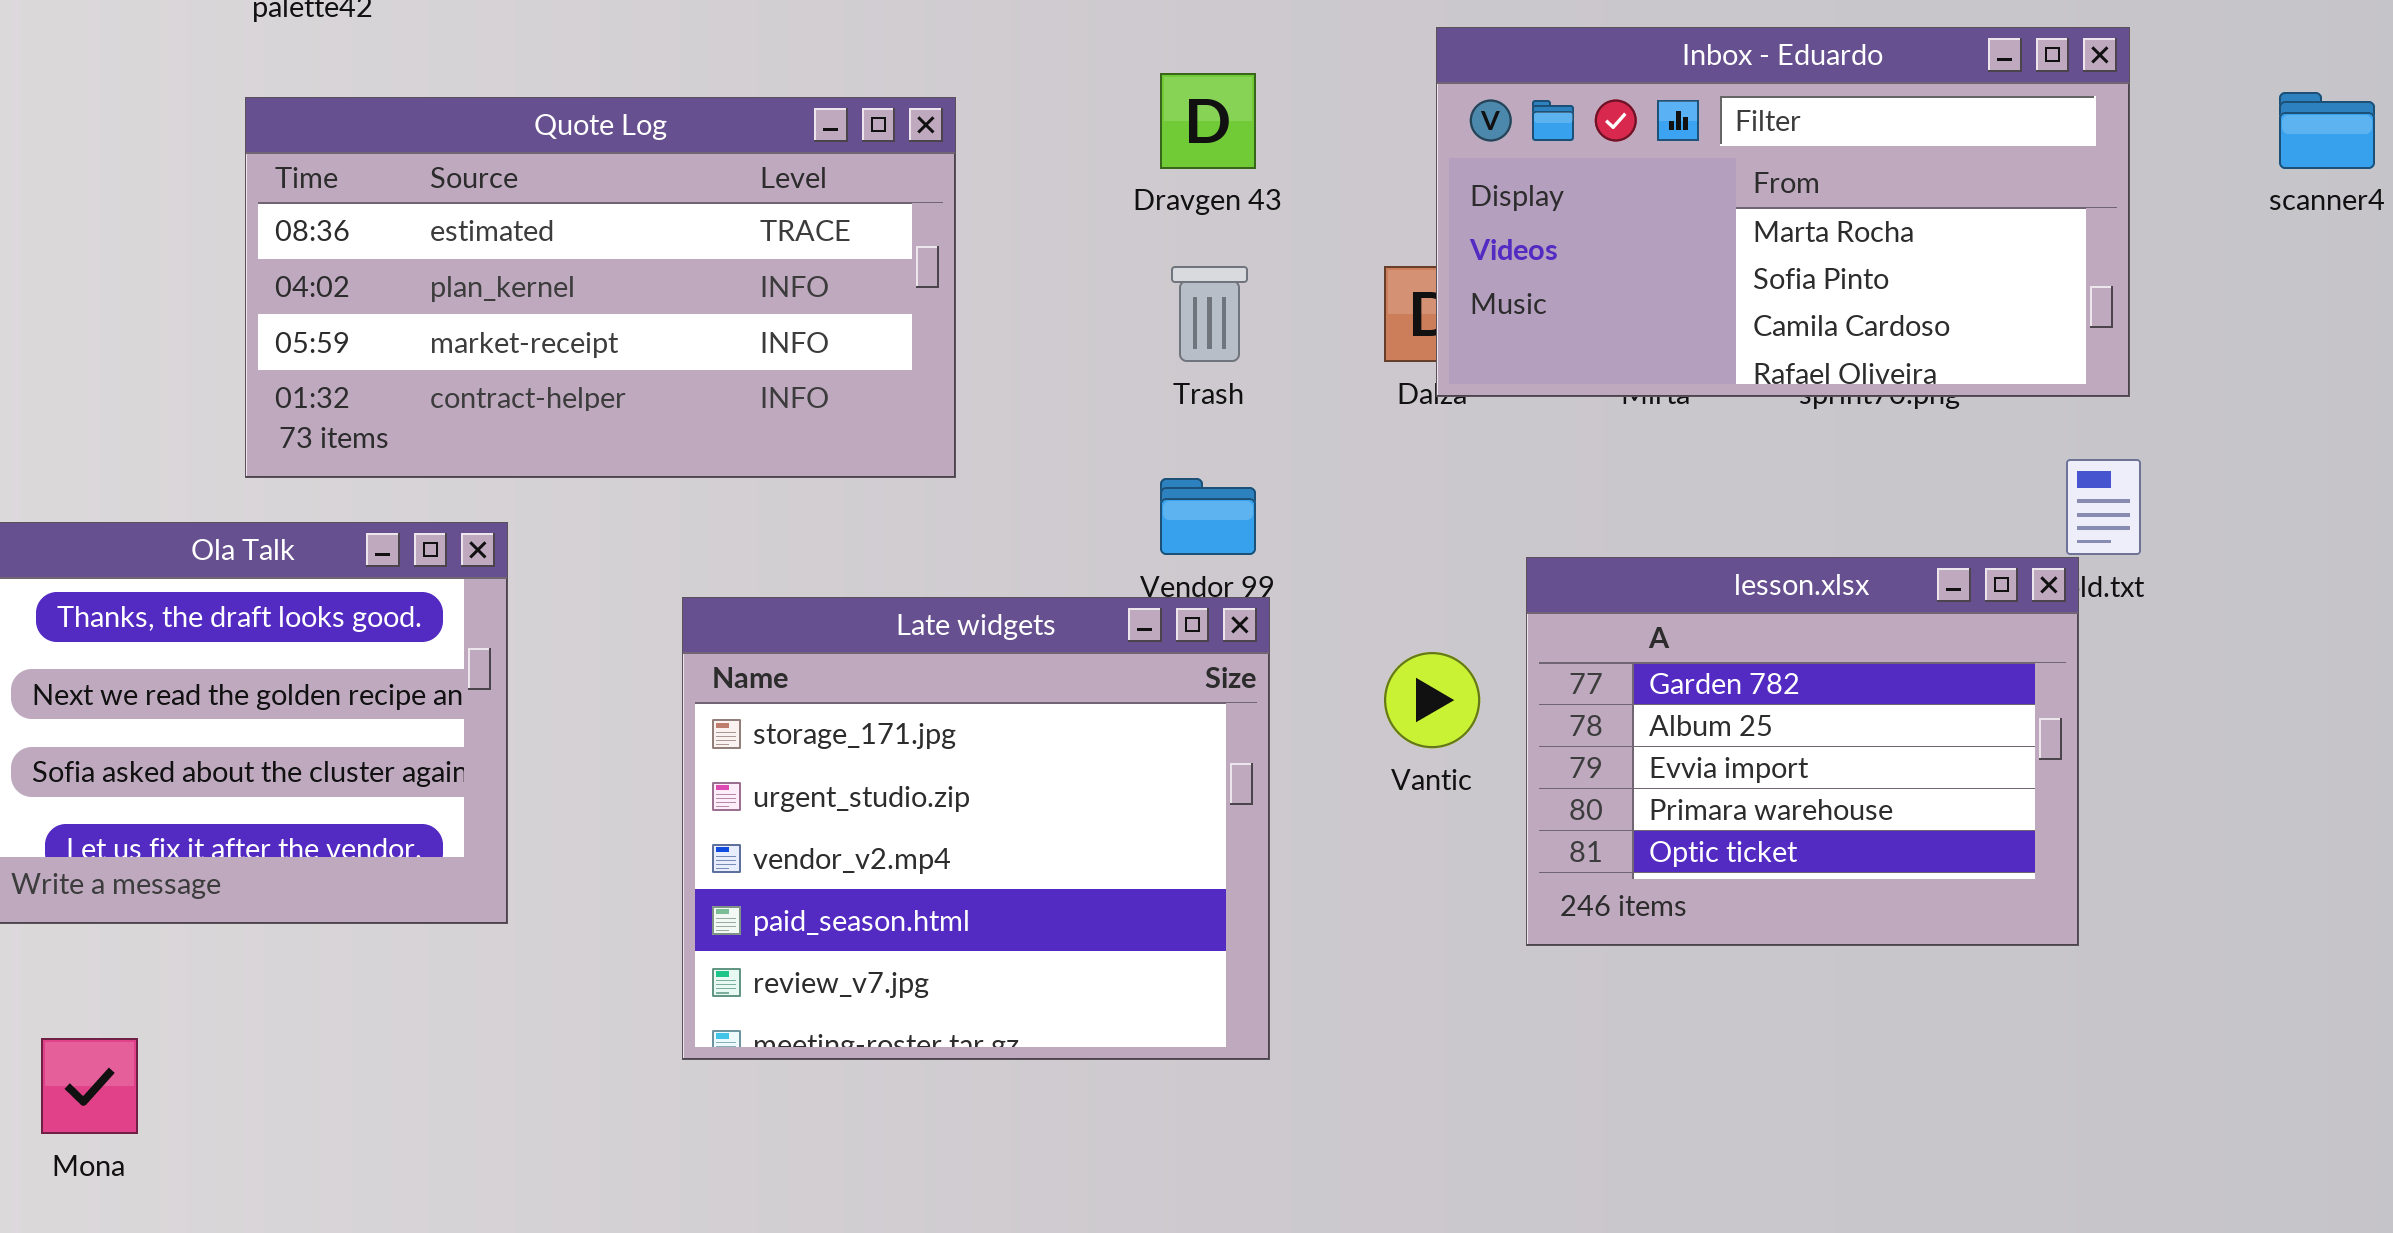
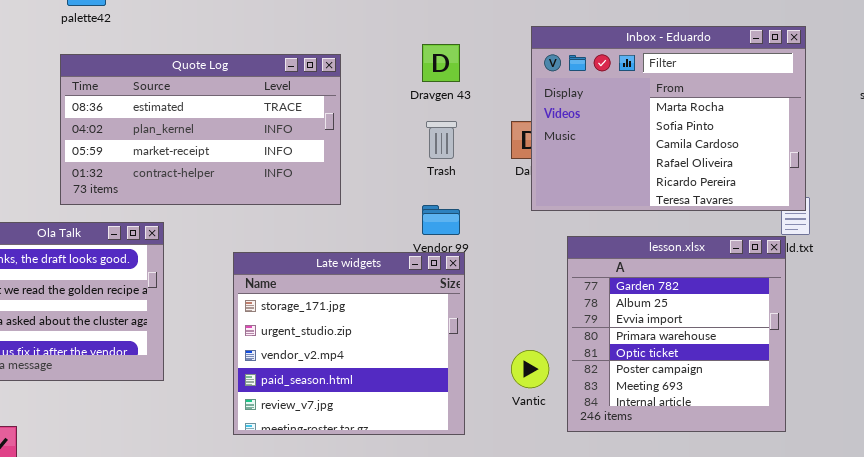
Inbox - Eduardo: [1436,27,2130,397] -> [531,26,806,211], resized
lesson.xlsx: [1526,557,2079,946] -> [567,236,786,432], resized
Vantic: [1384,652,1480,748] -> [511,350,549,388], moved

